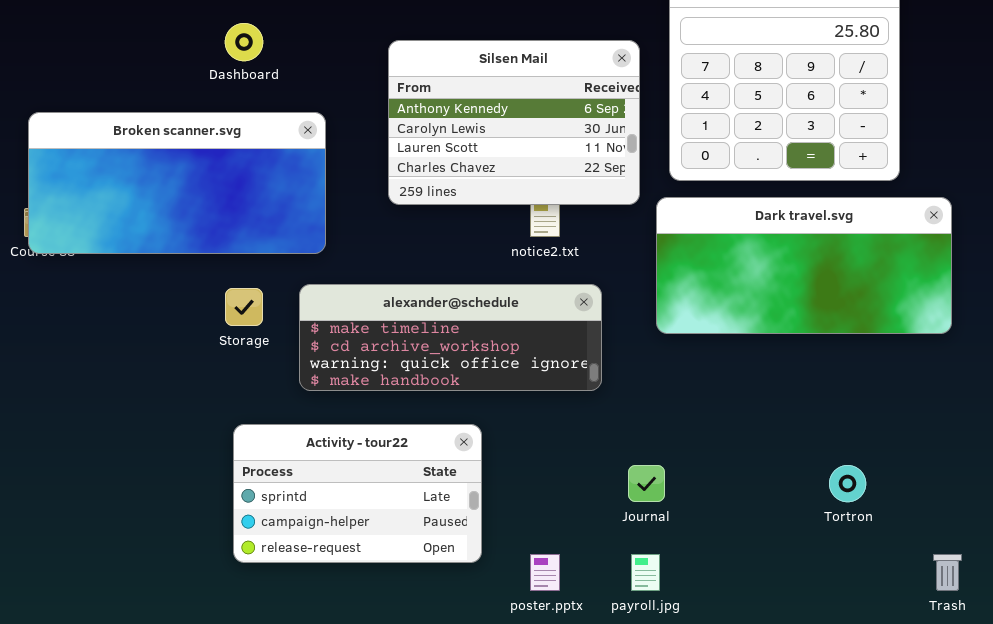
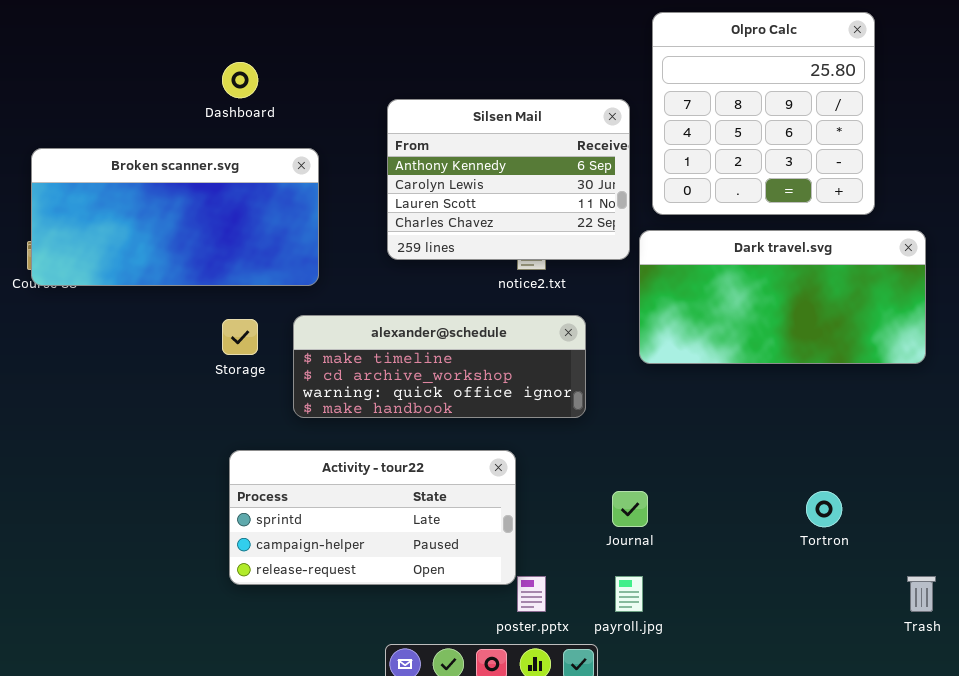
Silsen Mail: [388,40,640,205] -> [387,99,630,260], moved
Activity - tour22: [233,424,482,563] -> [229,450,516,585], resized

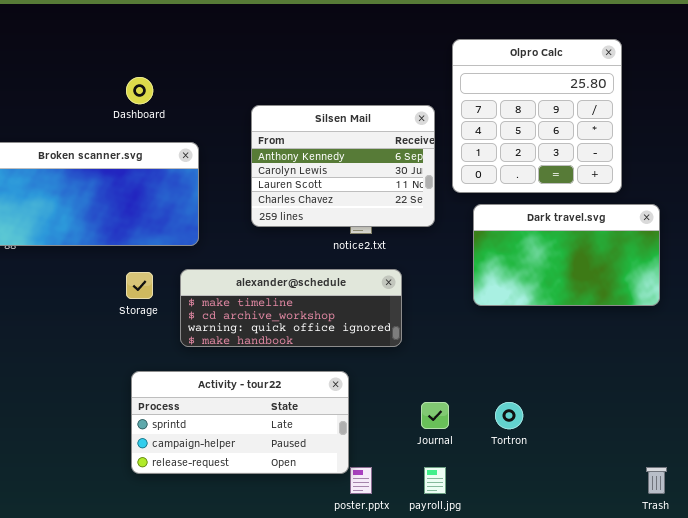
Dark travel.svg: [639,230,926,364] -> [473,204,660,306], resized
Tortron: [806,491,842,527] -> [495,402,523,429], moved

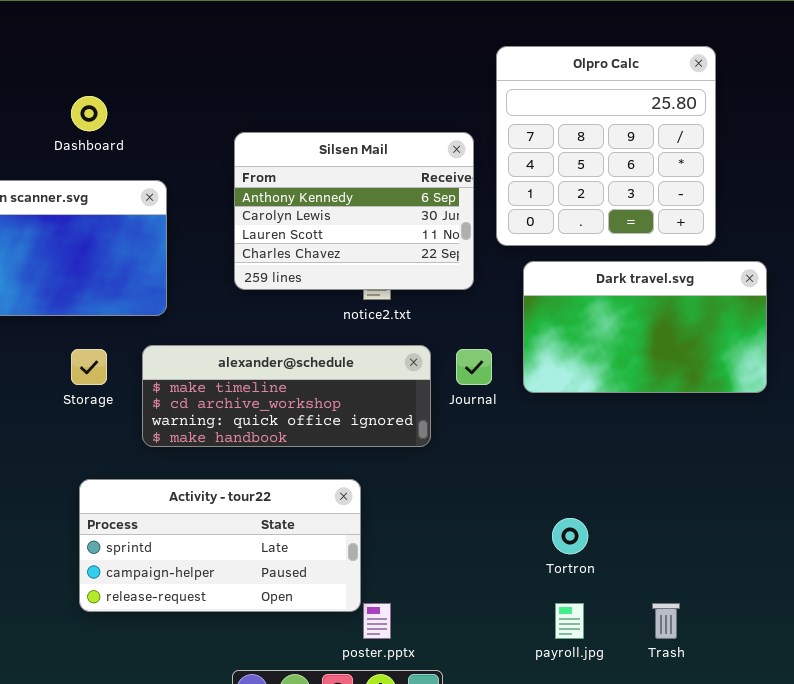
Journal: [421,402,449,429] -> [456,349,492,385], moved
payroll.jpg: [424,467,446,494] -> [555,603,584,639], moved
Trash: [646,467,667,494] -> [652,603,680,639], moved

